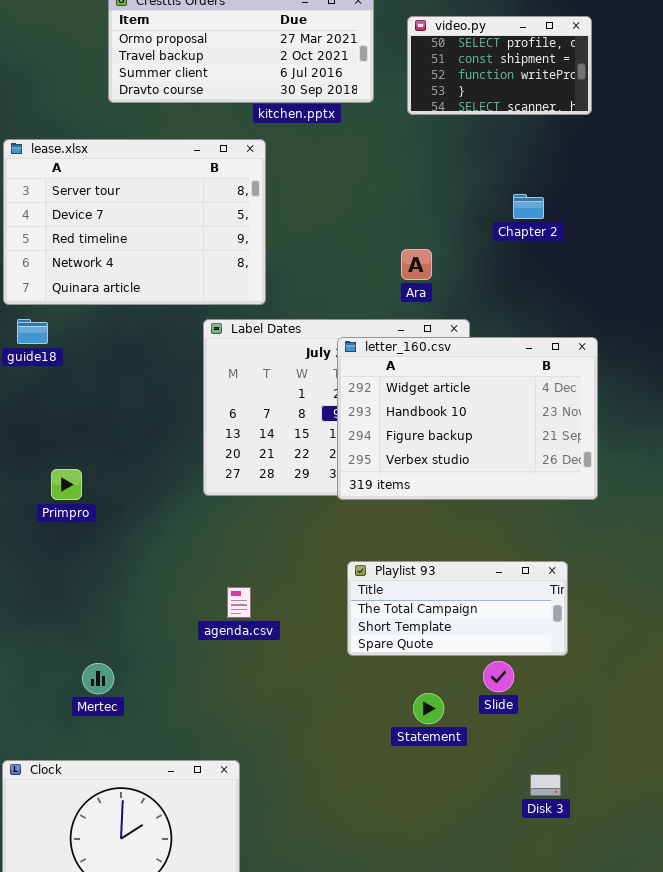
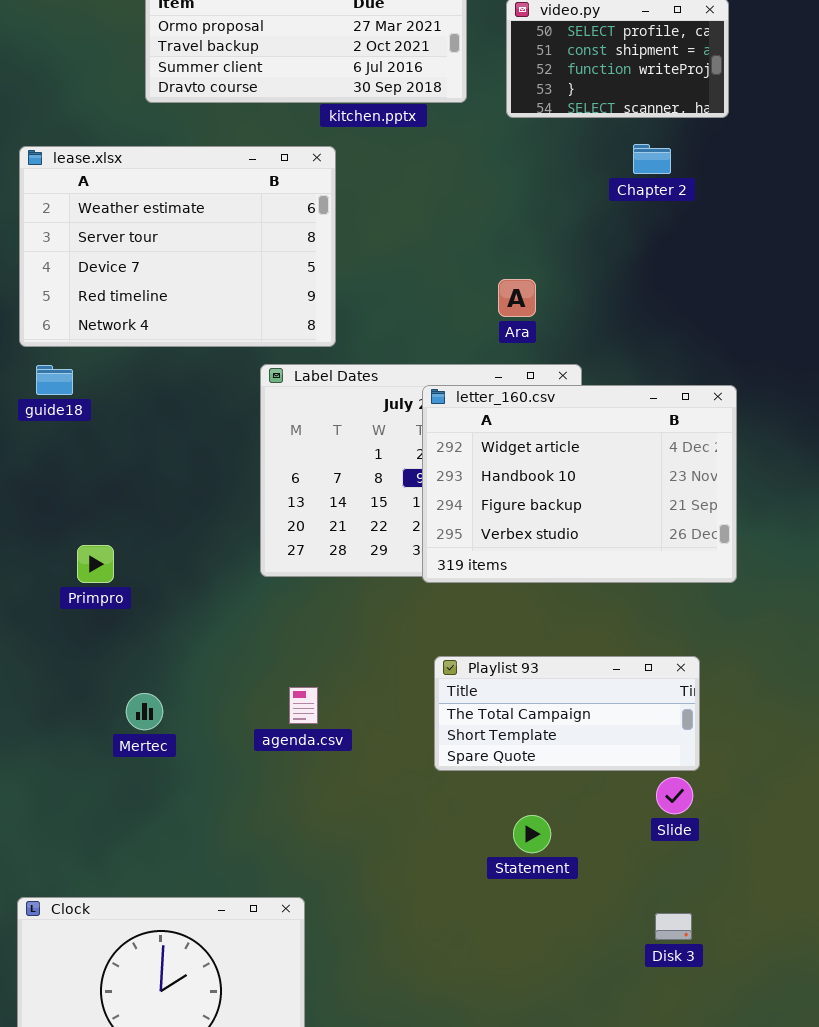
lease.xlsx: [3,139,266,305] -> [19,146,336,347], scrolled up 1 row
Chapter 2: [513,194,544,219] -> [633,144,671,174], moved
Slide: [483,661,514,692] -> [656,777,693,814], moved
Mertec: [82,663,114,694] -> [126,693,163,730], moved

